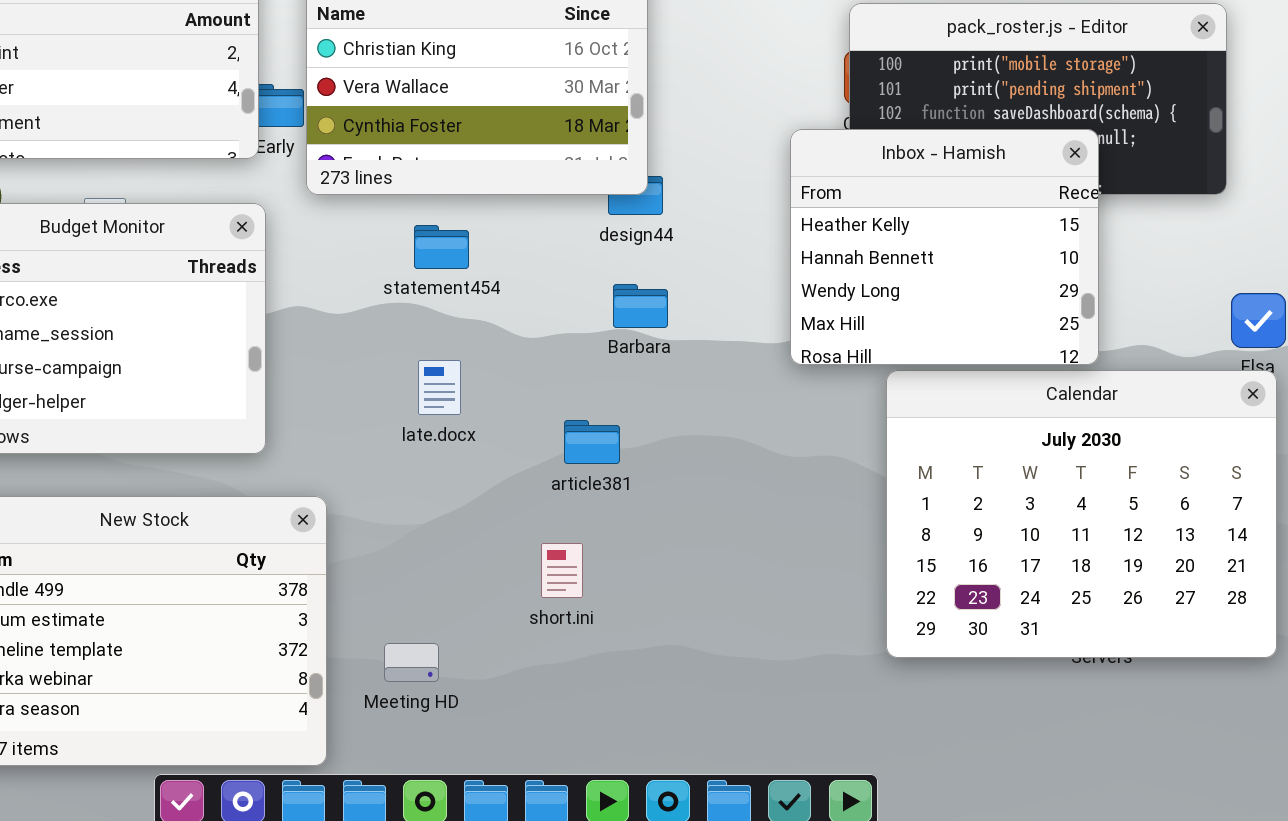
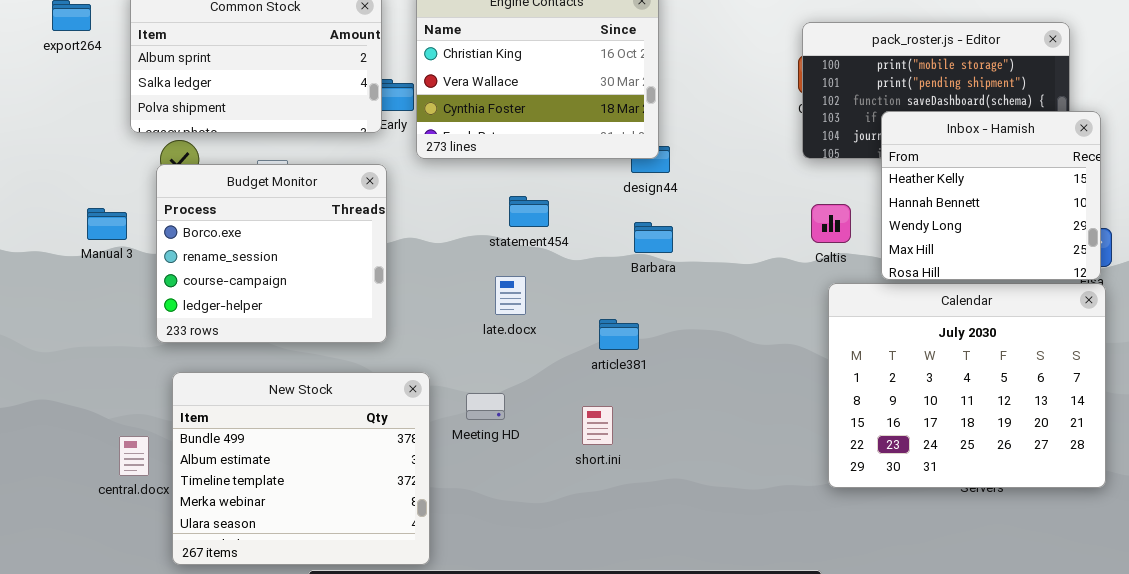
Inbox - Hamish: [790,129,1099,365] -> [881,111,1101,280], moved
statement454: [414,225,469,269] -> [509,196,549,227], moved
Meeting HD: [384,643,439,682] -> [466,393,505,420], moved

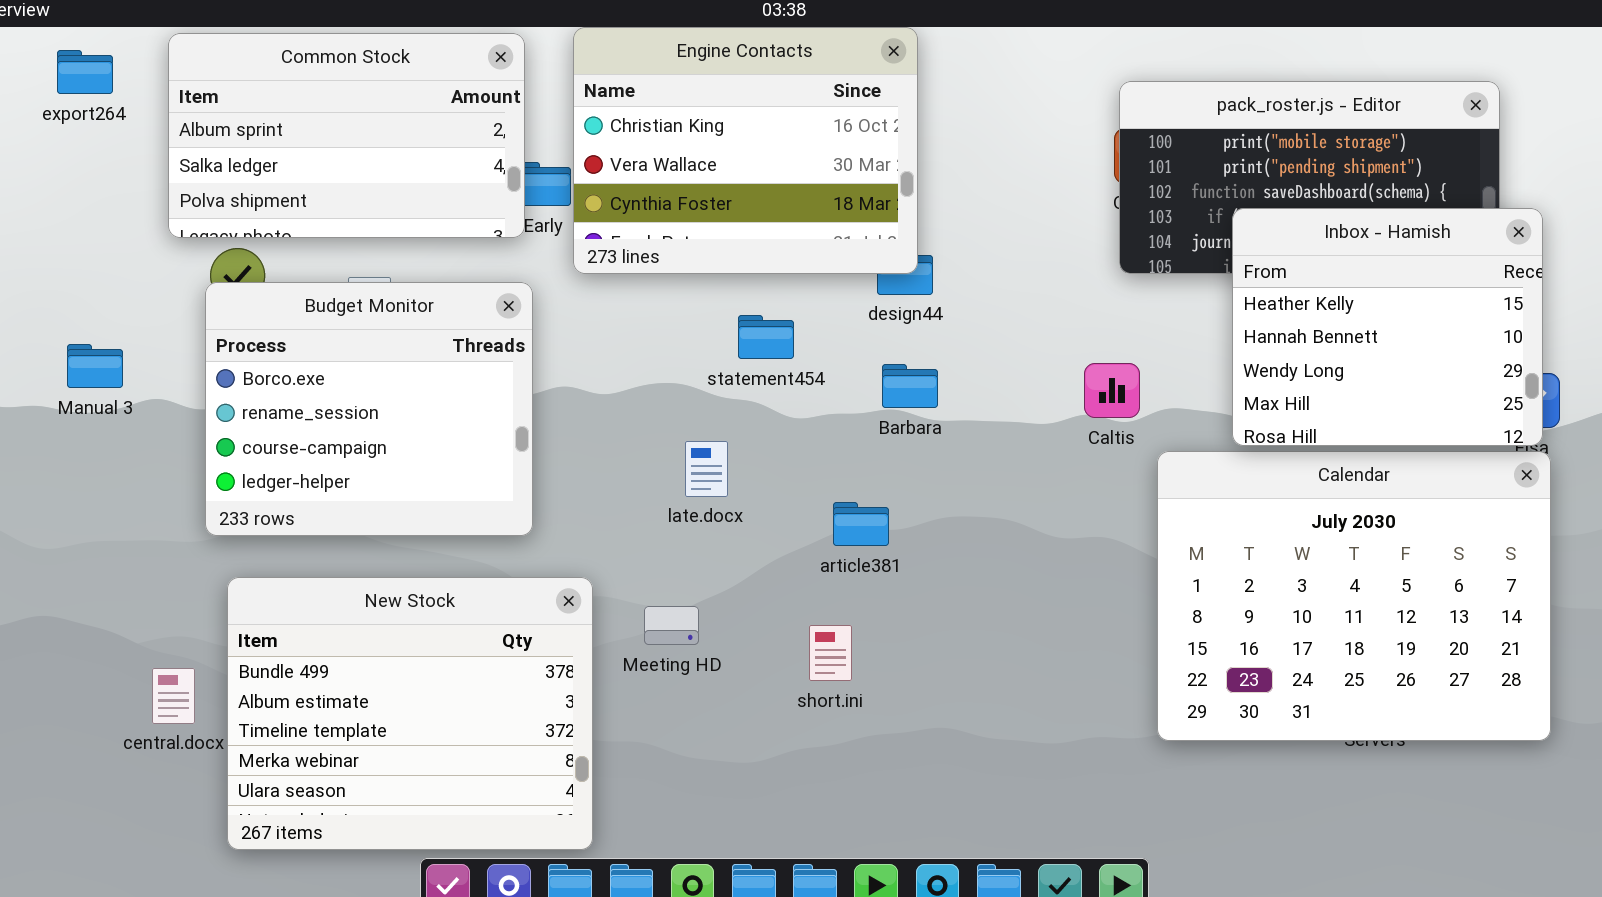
statement454: [509,196,549,227] -> [738,315,794,359], moved
Caltis: [811,204,851,243] -> [1084,363,1140,418], moved
Manual 3: [87,208,127,240] -> [67,344,123,388], moved

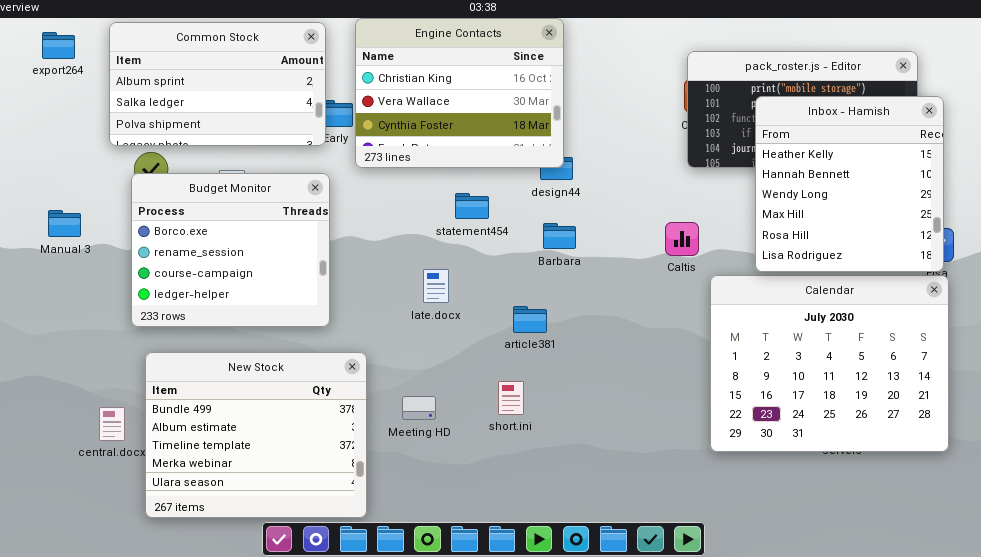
Inbox - Hamish: [1232,208,1543,446] -> [755,96,944,272], resized
Meeting HD: [644,606,699,645] -> [402,396,436,420], moved

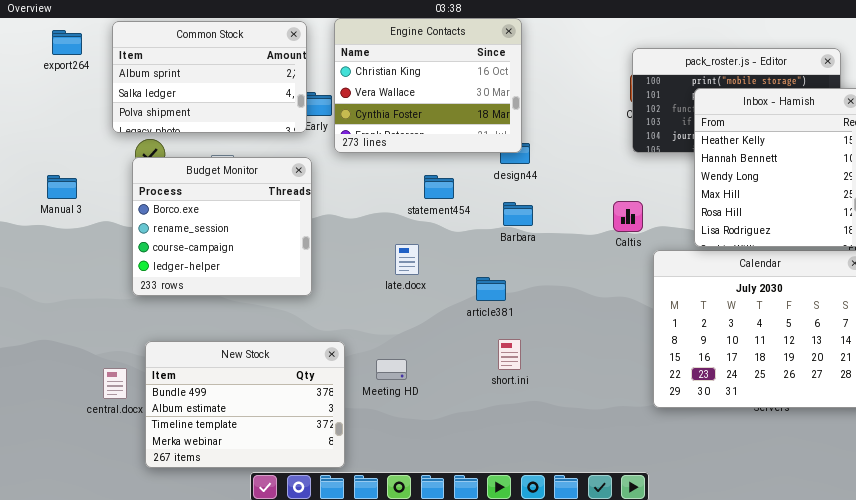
Manual 3: [48,210,81,237] -> [47,175,77,199], moved
New Stock: [145,352,367,518] -> [145,341,345,468], resized
short.ini: [498,381,524,415] -> [498,339,521,370], moved

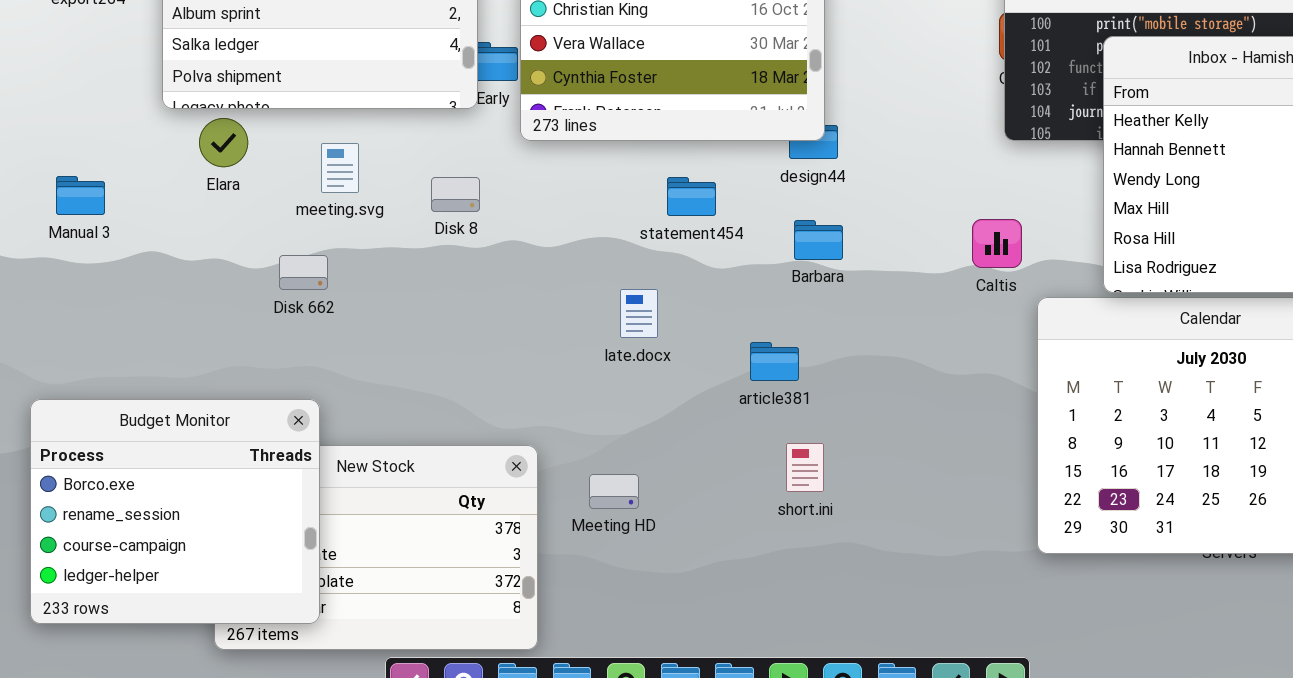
Budget Monitor: [132,157,312,296] -> [30,399,320,624], moved

